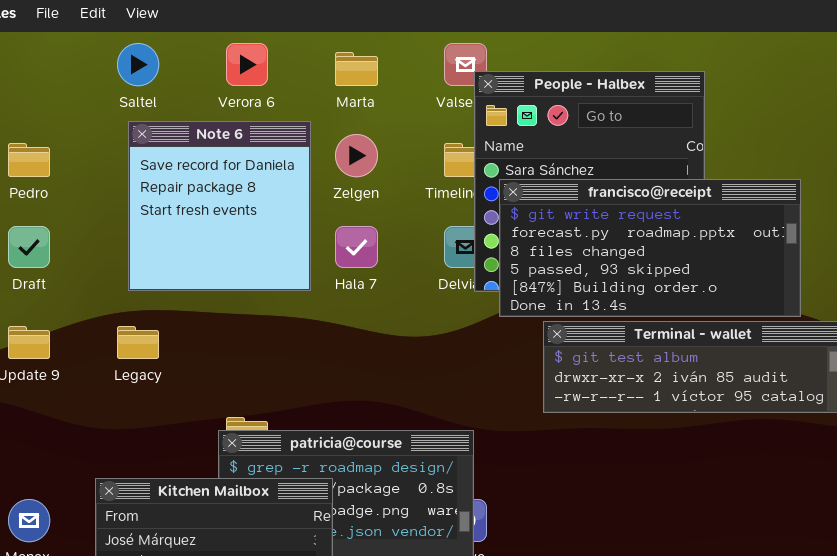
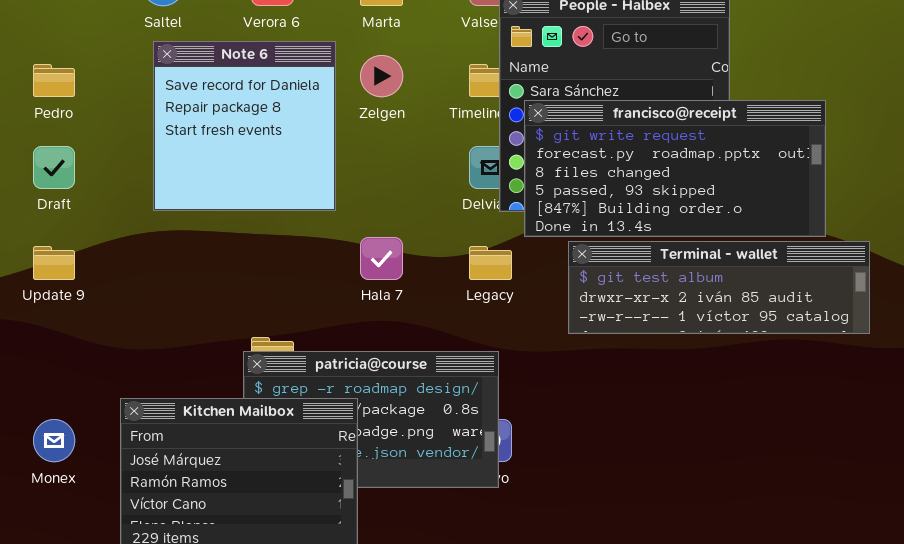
Hala 7: [335,226,378,268] -> [360,237,403,280], moved
Legacy: [117,326,159,359] -> [469,246,512,280], moved

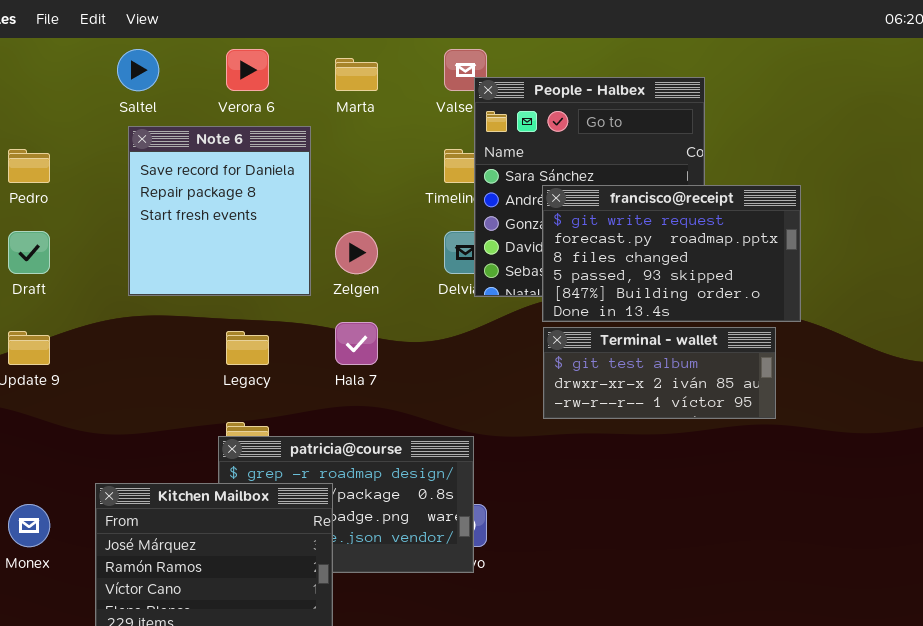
Zelgen: [360,55,403,97] -> [335,231,378,274], moved
francisco@receipt: [524,100,826,237] -> [542,185,801,322], resized
Terminal - wallet: [568,241,870,334] -> [543,327,776,419], resized
Legacy: [469,246,512,280] -> [226,331,269,365], moved

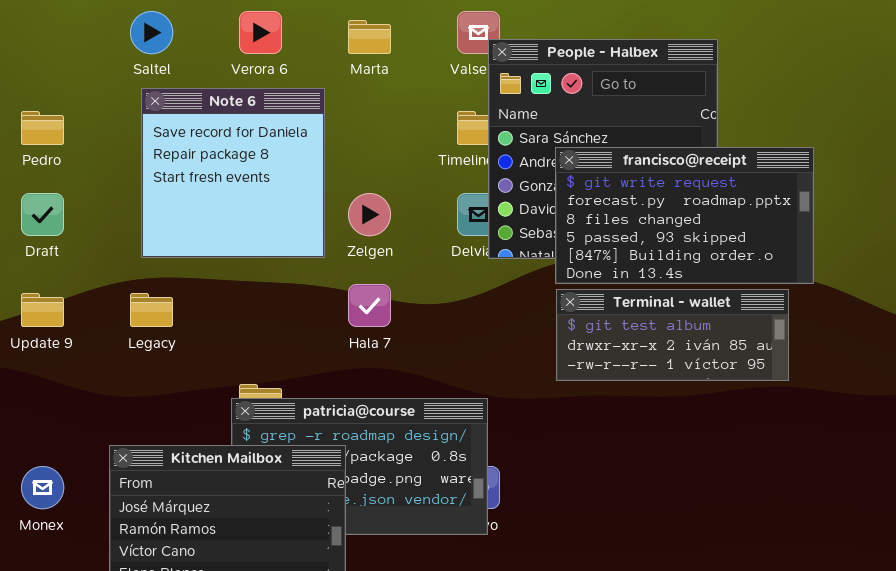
Legacy: [226,331,269,365] -> [130,293,173,327], moved

